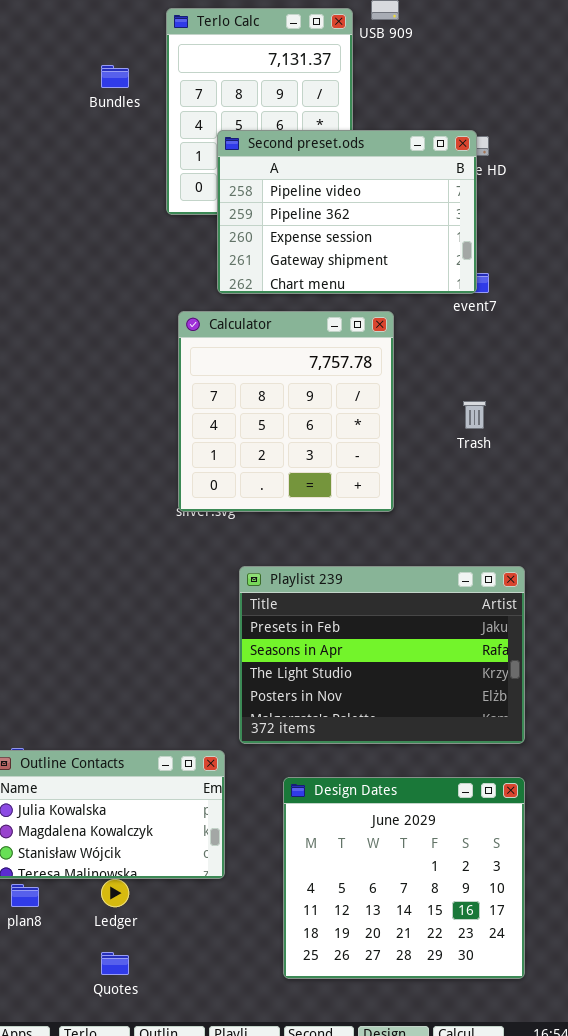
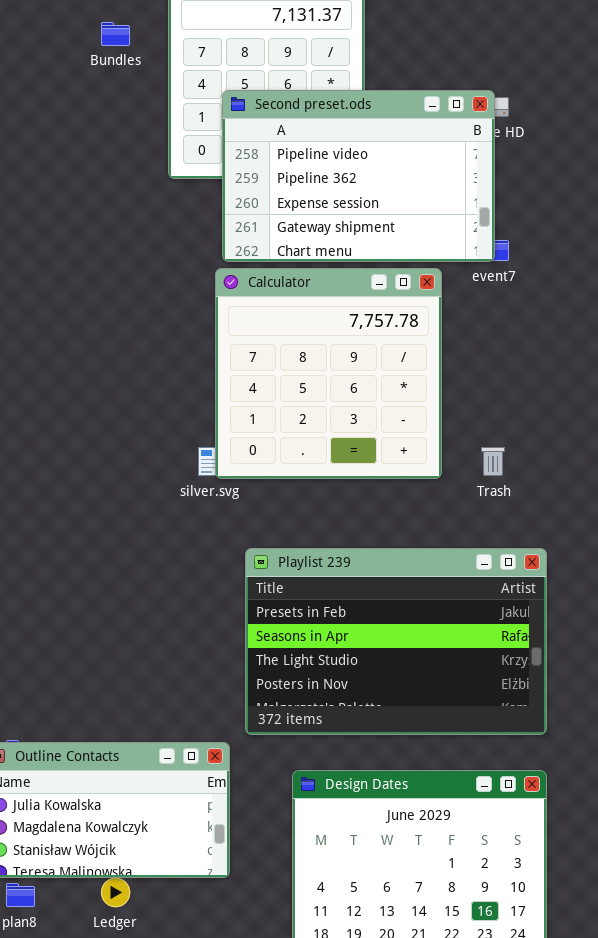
Calculator: [178,311,394,512] -> [215,268,442,479], moved
Trash: [463,401,486,429] -> [481,447,505,476], moved

